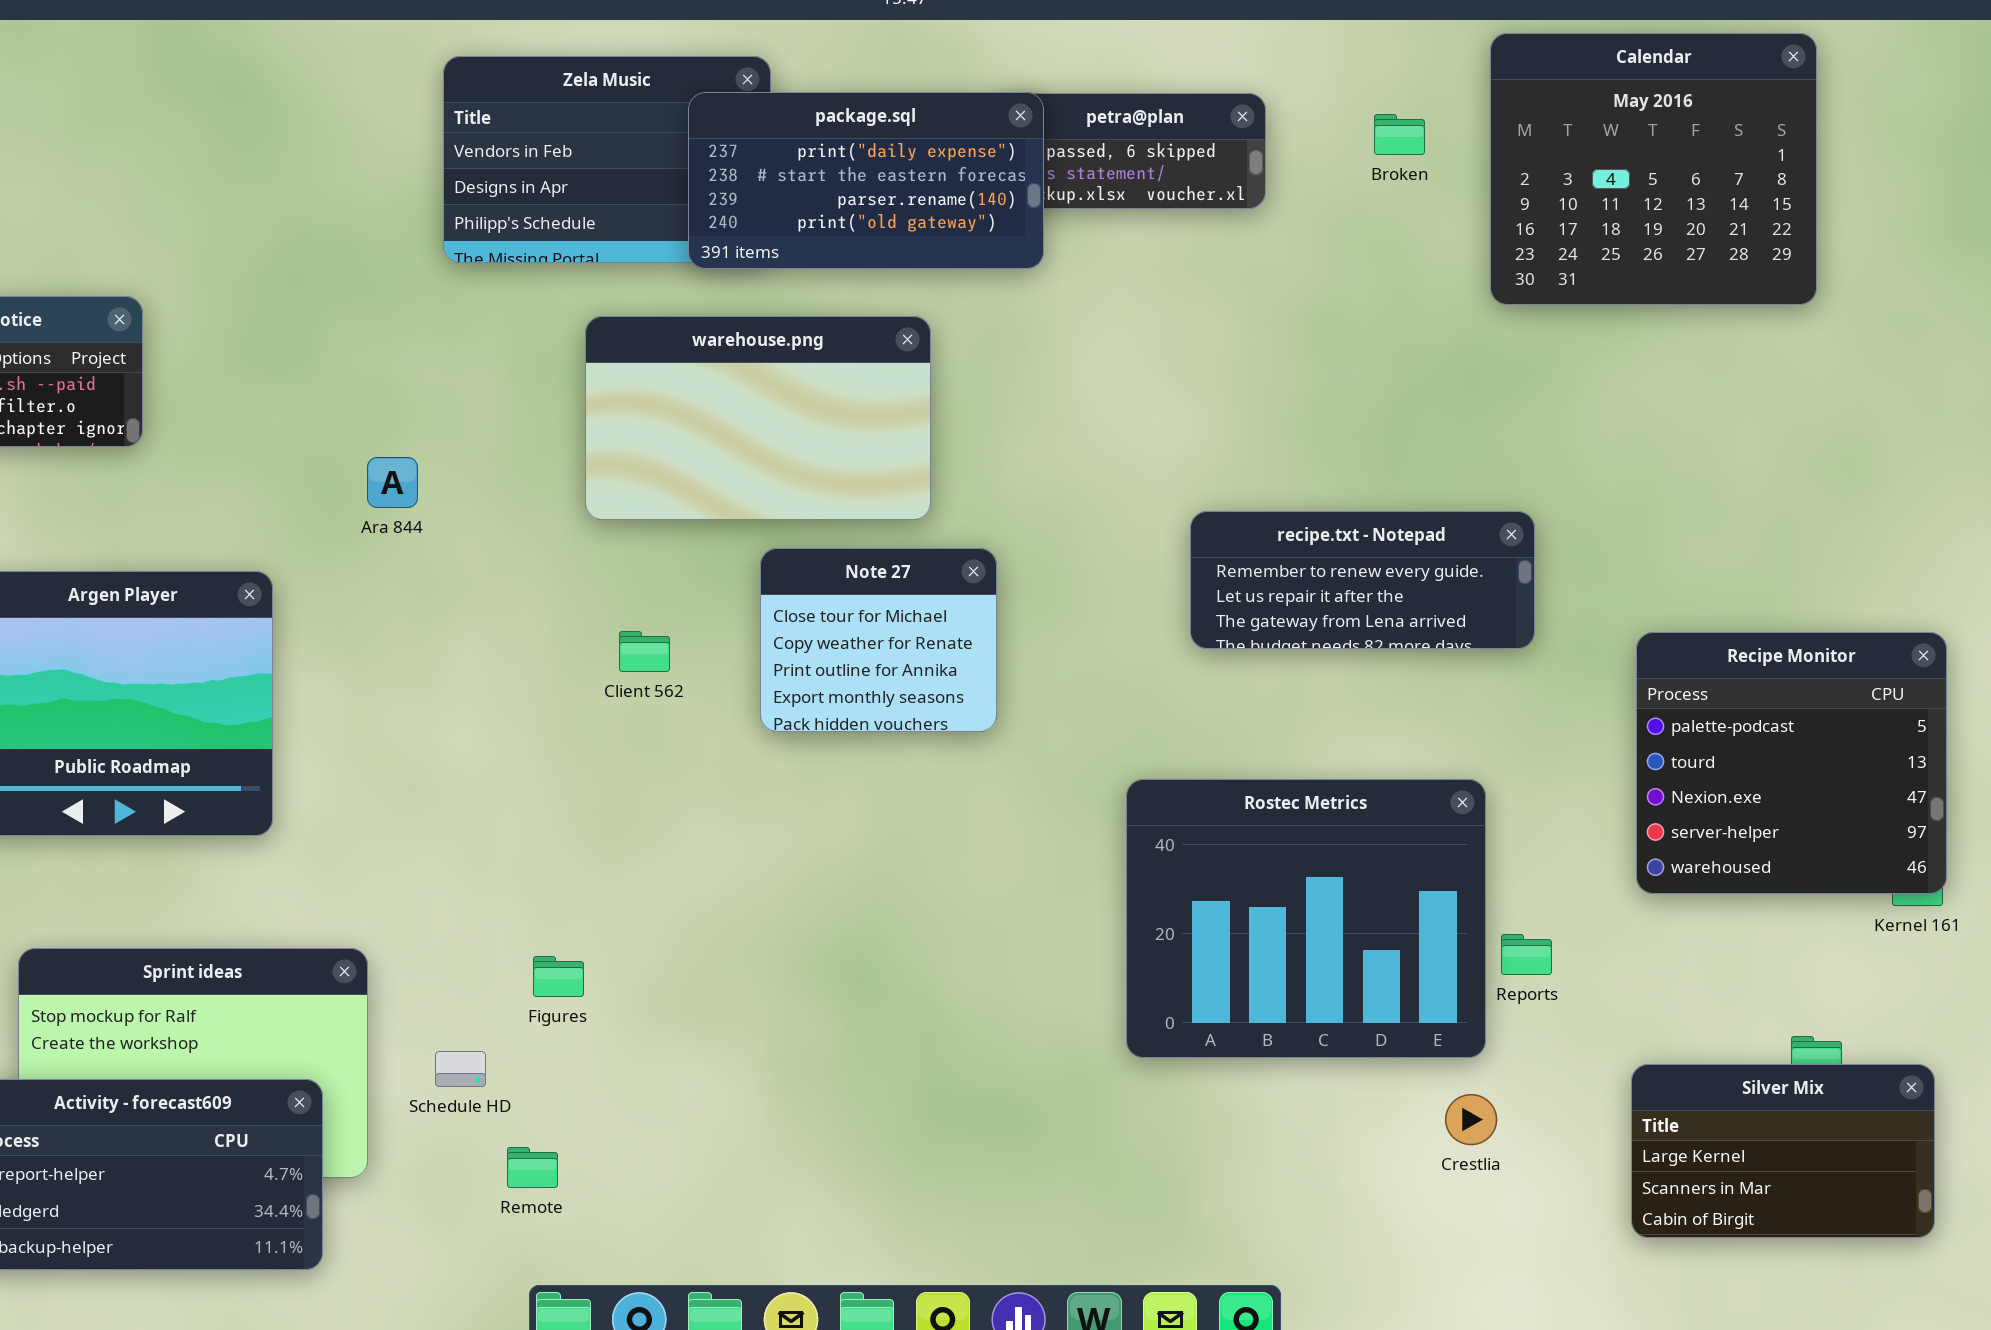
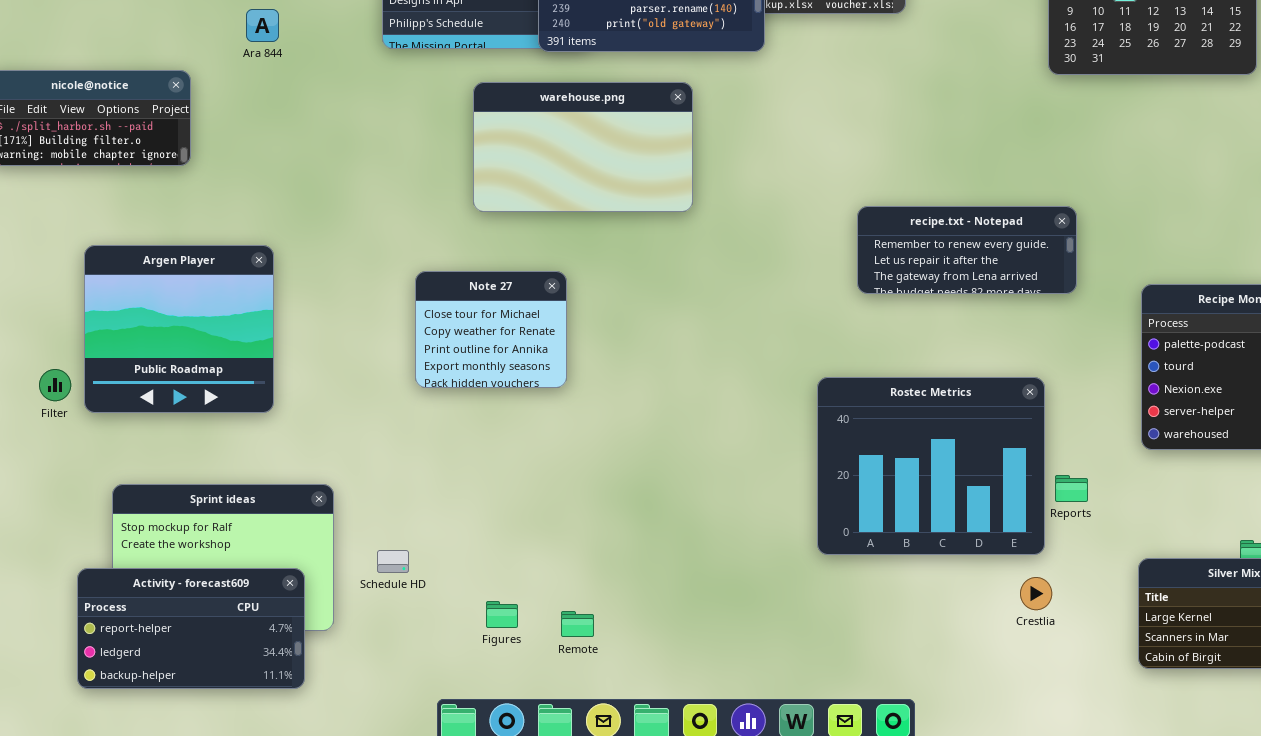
Ara 844: [367,457,418,508] -> [246,9,279,42], moved
Note 27: [760,548,997,732] -> [415,271,567,388], moved
Figures: [533,956,584,997] -> [486,601,518,628], moved
Remote: [507,1147,558,1188] -> [561,611,594,637], moved

